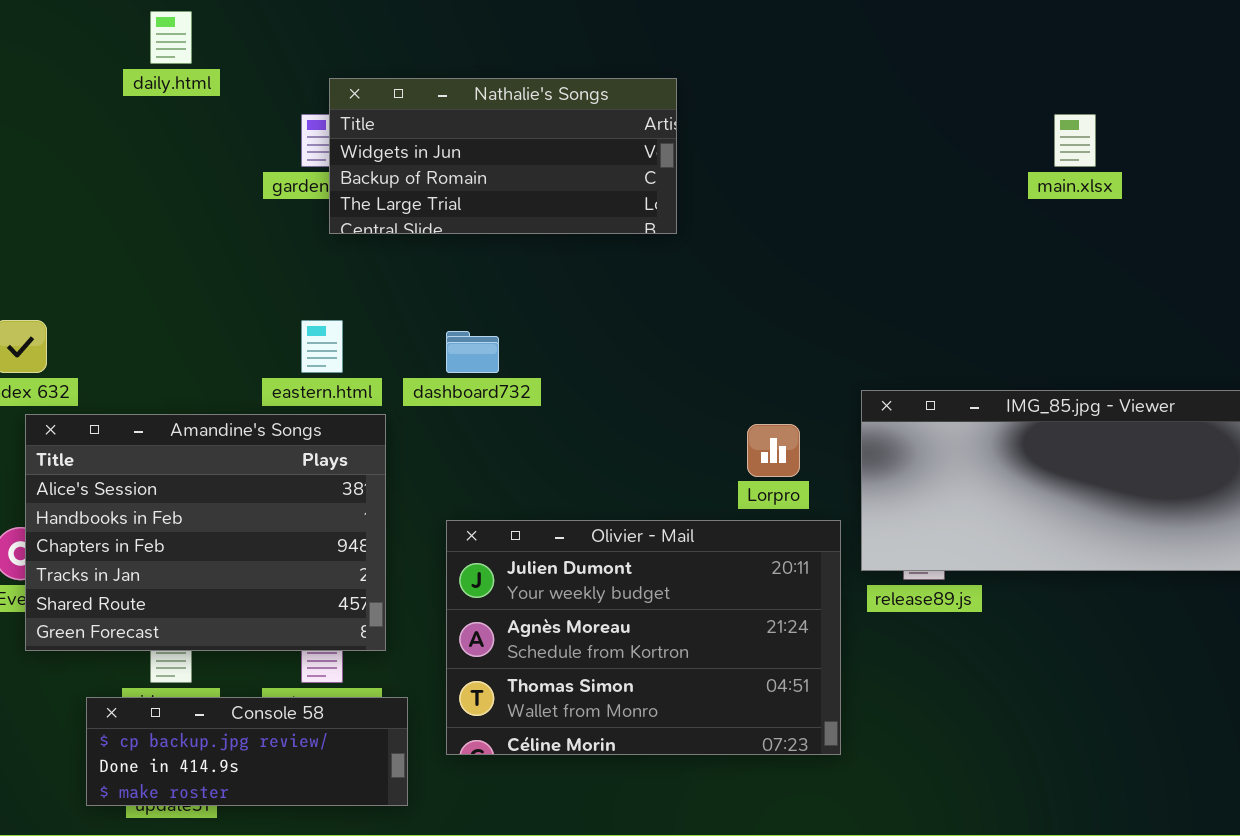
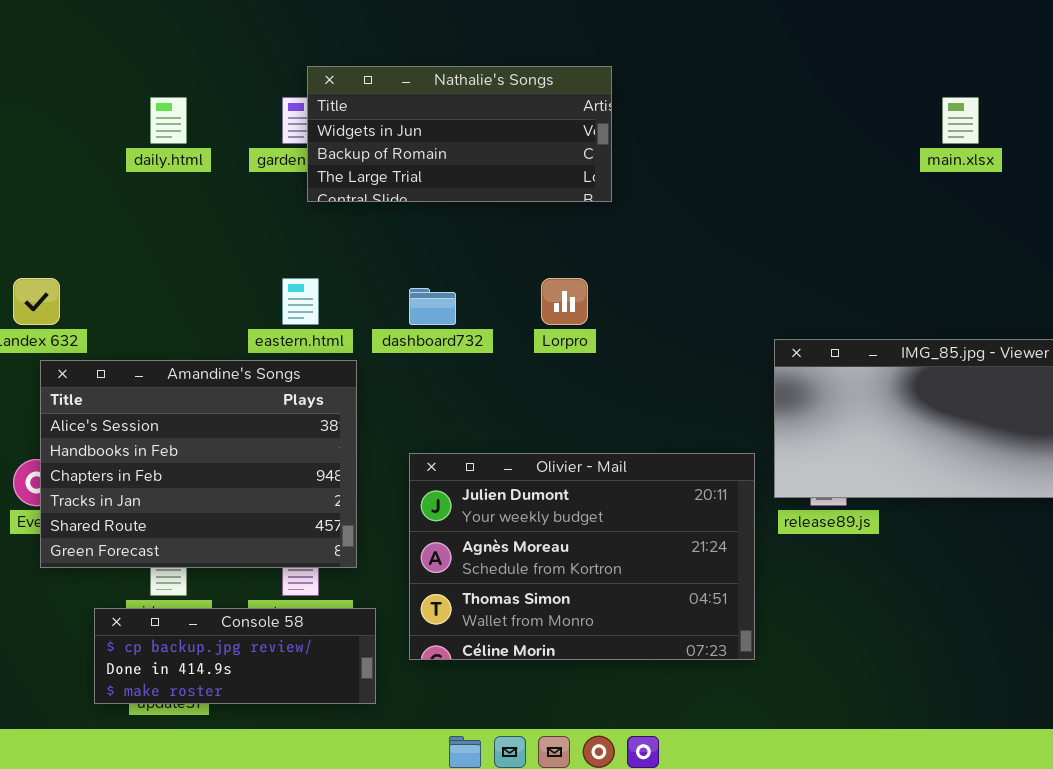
daily.html: [150,11,192,64] -> [150,97,187,144], moved
Lorpro: [747,424,800,477] -> [541,278,588,325], moved

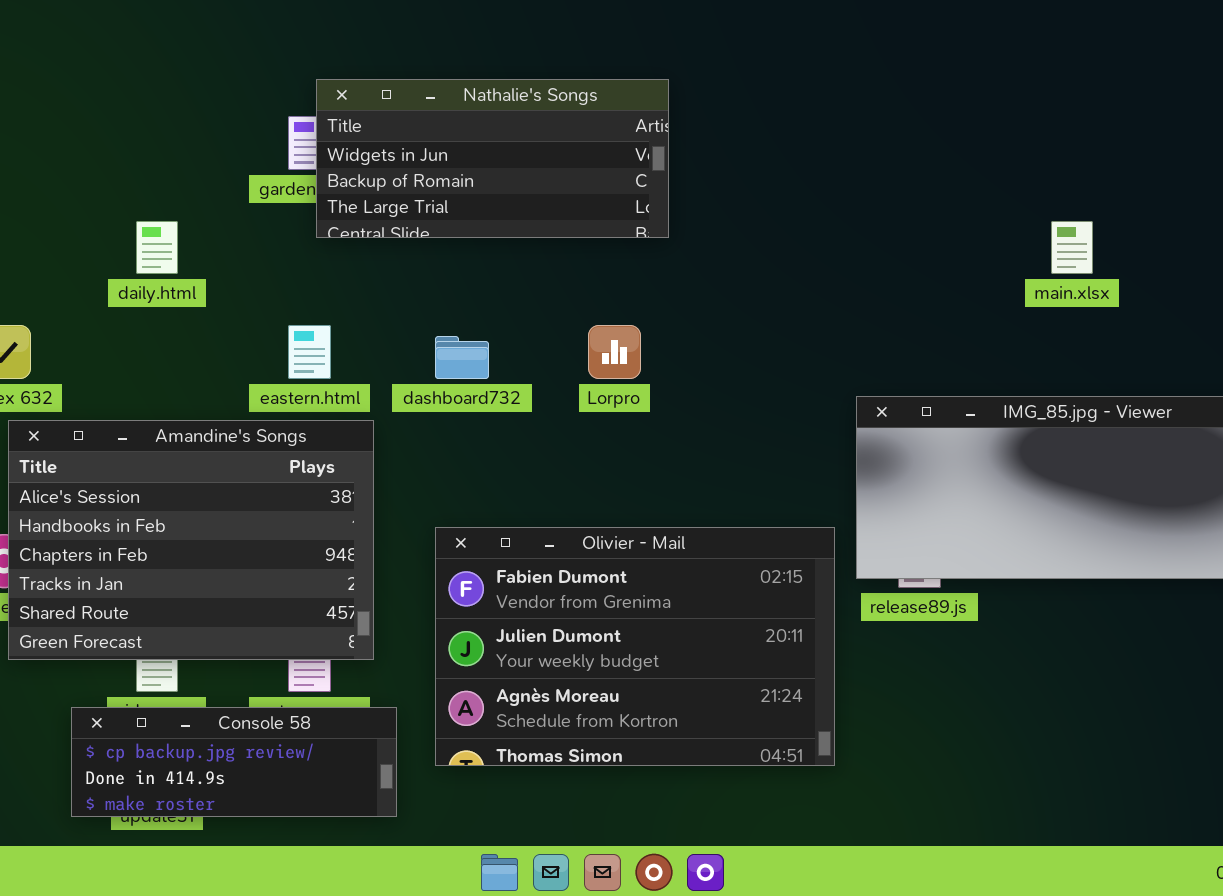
daily.html: [150,97,187,144] -> [136,221,178,274], moved
main.xlsx: [942,97,979,144] -> [1051,221,1093,274], moved
Olivier - Mail: [409,453,755,660] -> [435,527,835,766], scrolled up 1 row

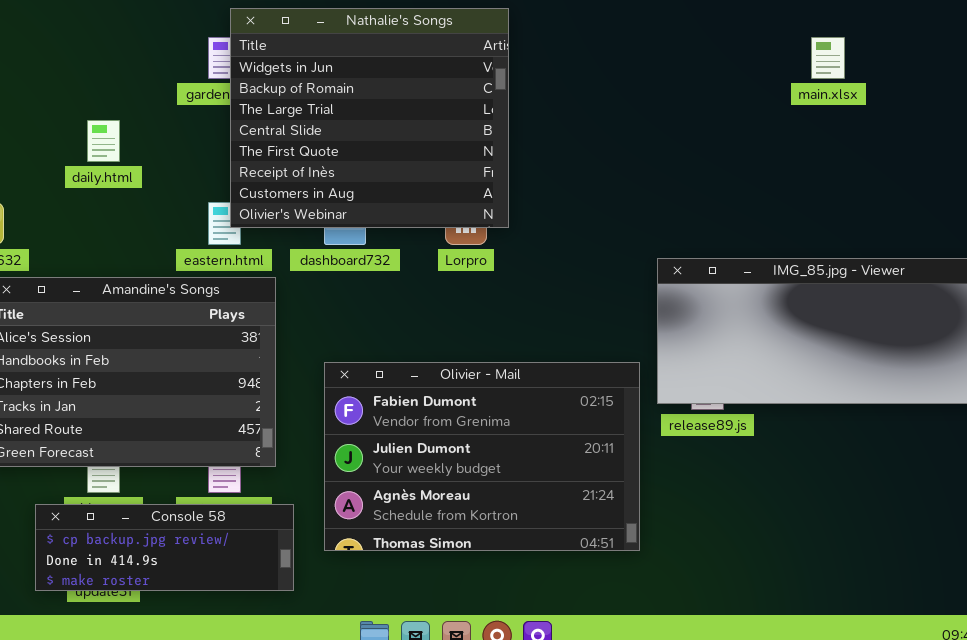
Nathalie's Songs: [316,79,669,238] -> [230,8,509,228], resized
main.xlsx: [1051,221,1093,274] -> [811,37,845,79], moved

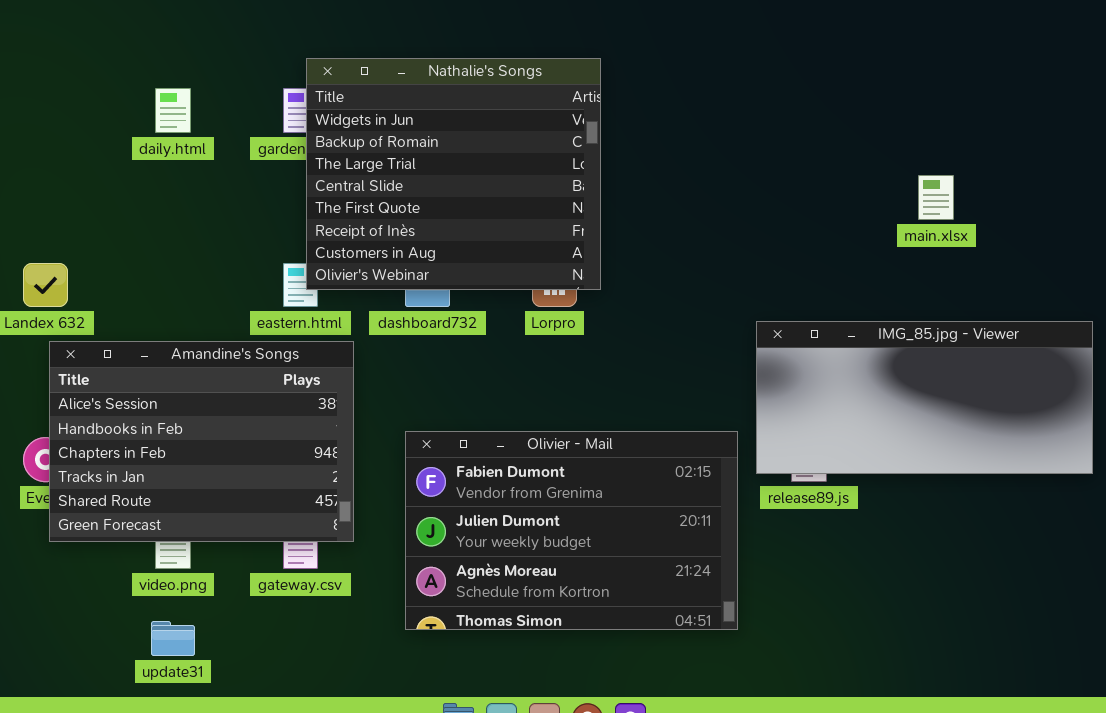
main.xlsx: [811,37,845,79] -> [918,175,954,220], moved
daily.html: [87,120,120,162] -> [155,88,191,133], moved
Console 58: [35,504,294,591] -> none, closed

